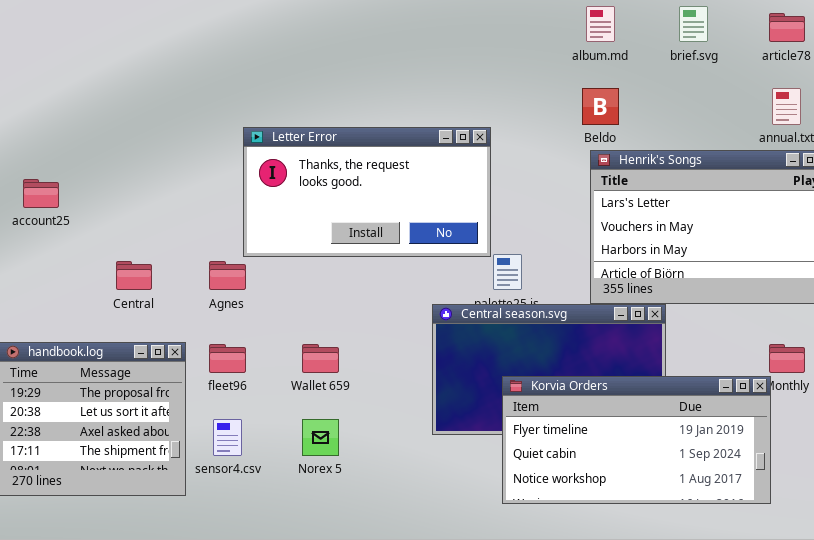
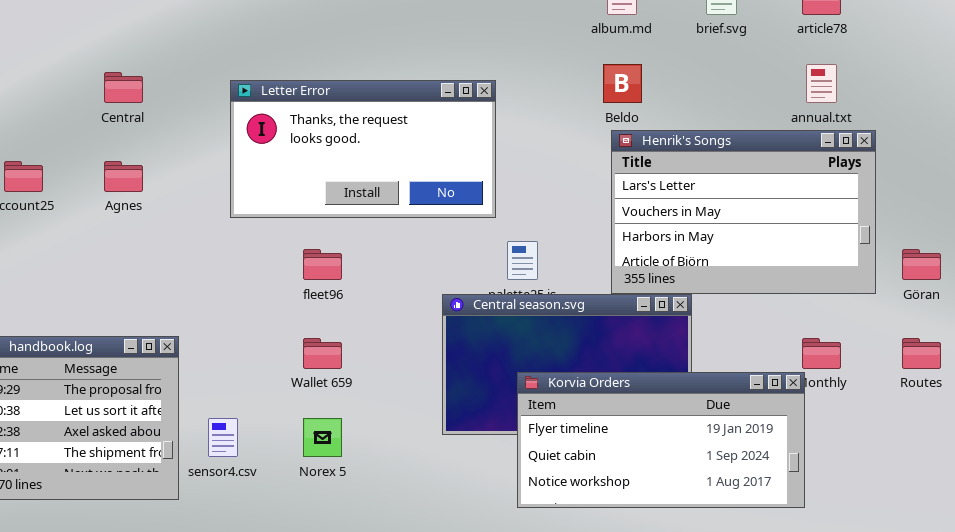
Letter Error: [243,127,491,257] -> [230,80,496,218], moved
Central: [116,261,152,290] -> [104,72,143,103], moved
Agnes: [209,261,246,290] -> [104,161,143,192], moved
fleet96: [209,344,246,373] -> [303,249,342,280], moved

